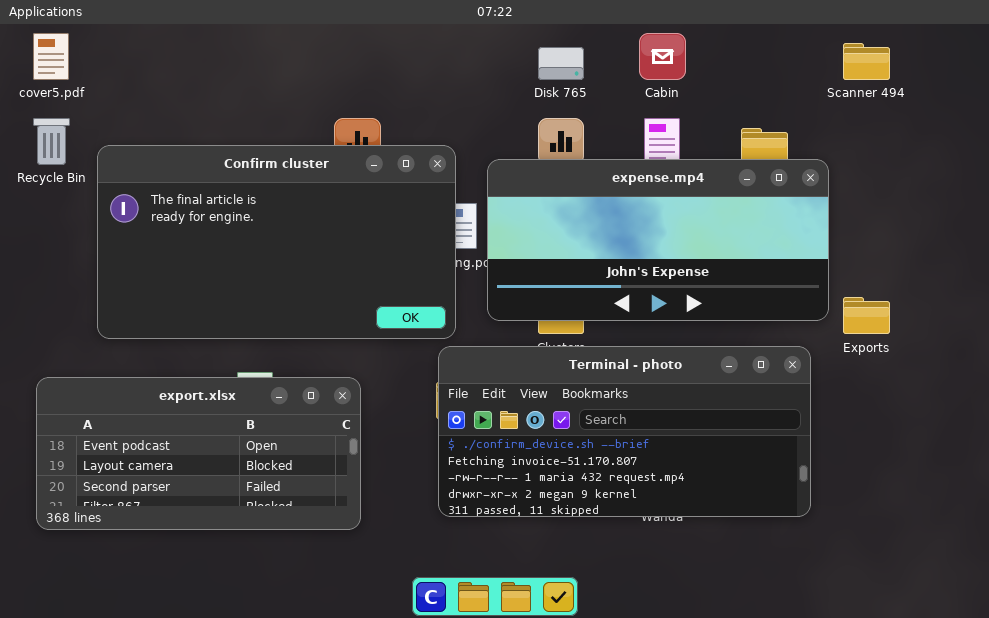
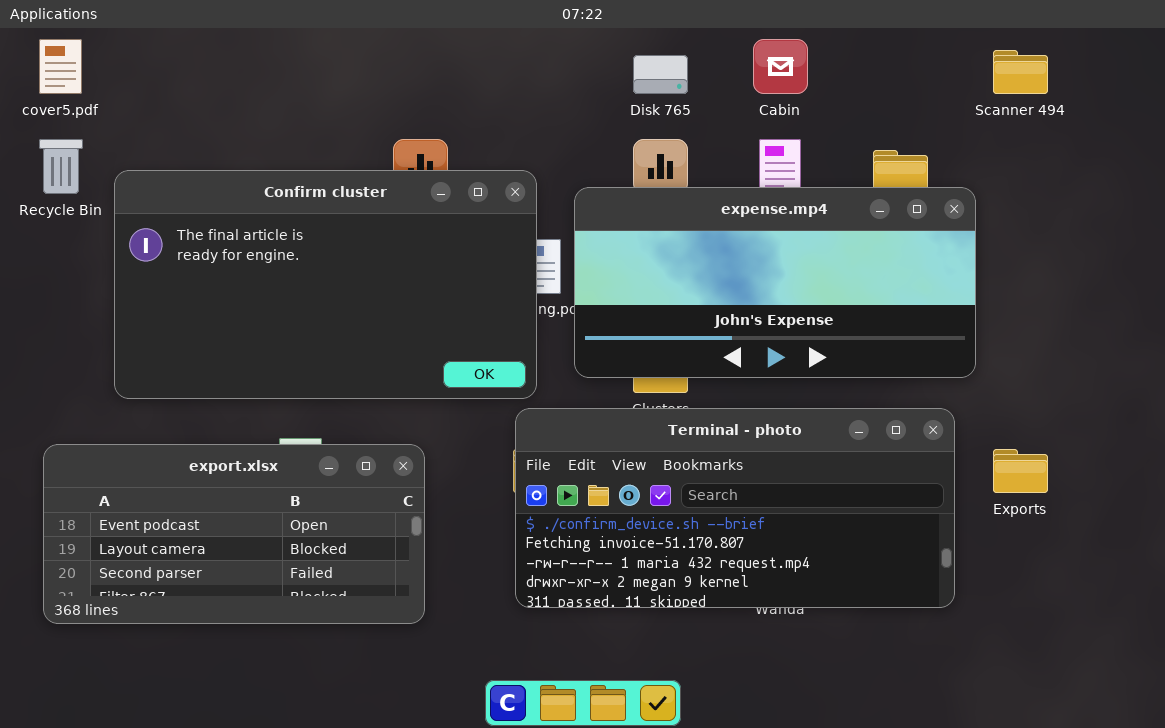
Exports: [843,297,890,334] -> [993,449,1048,493], moved

